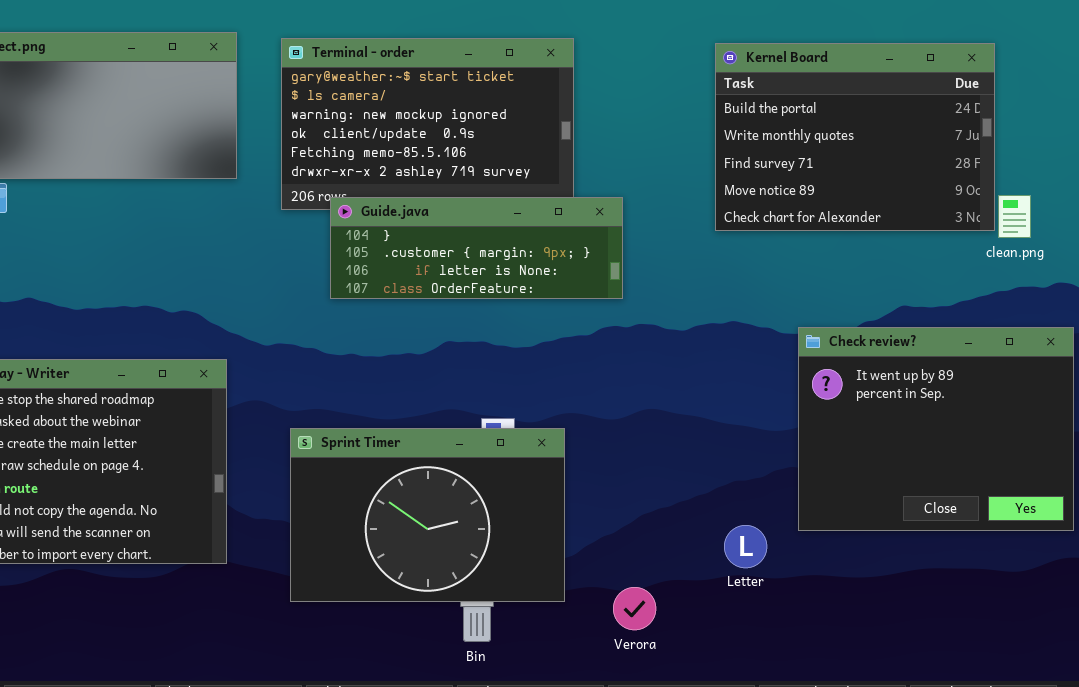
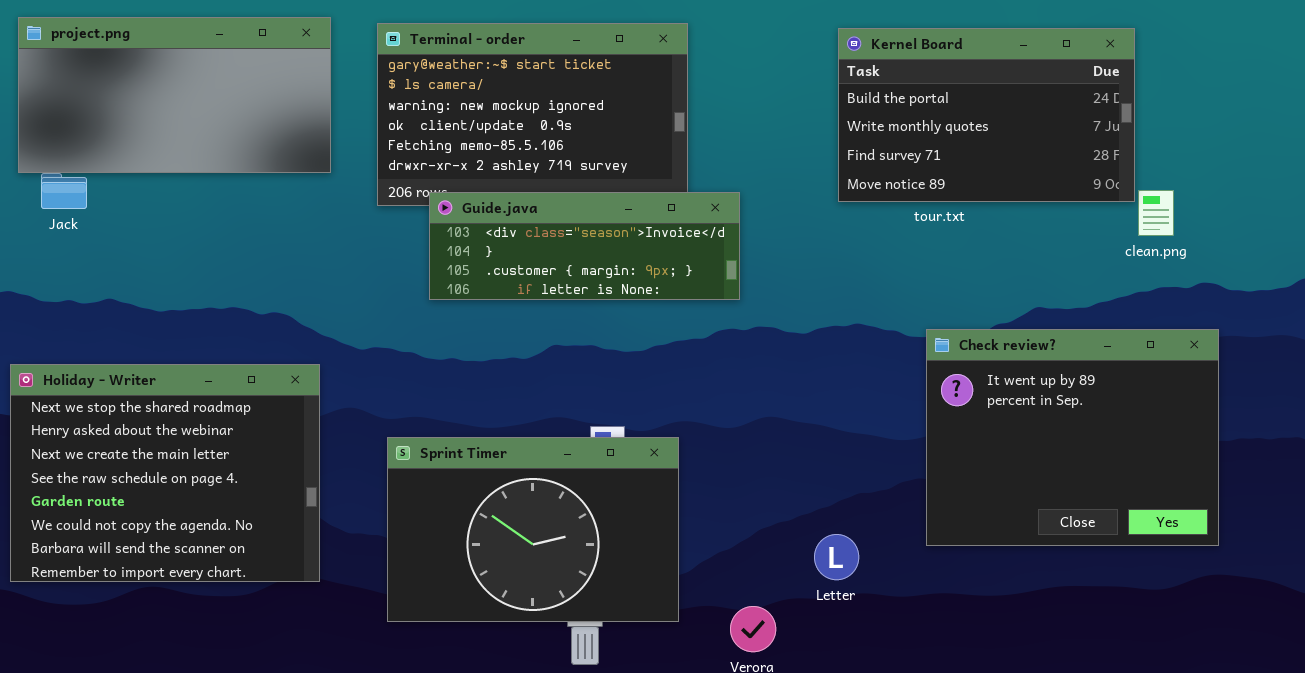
Kernel Board: [715,43,995,231] -> [838,28,1135,202], resized
Guide.java: [330,197,623,299] -> [429,192,740,300], scrolled up 1 row
Letter: [724,525,767,568] -> [814,534,859,580], moved

